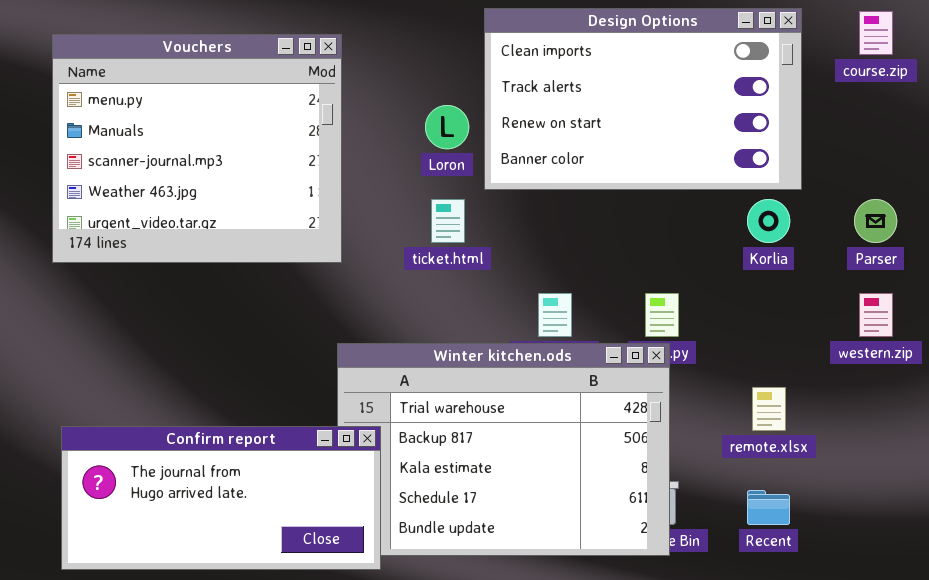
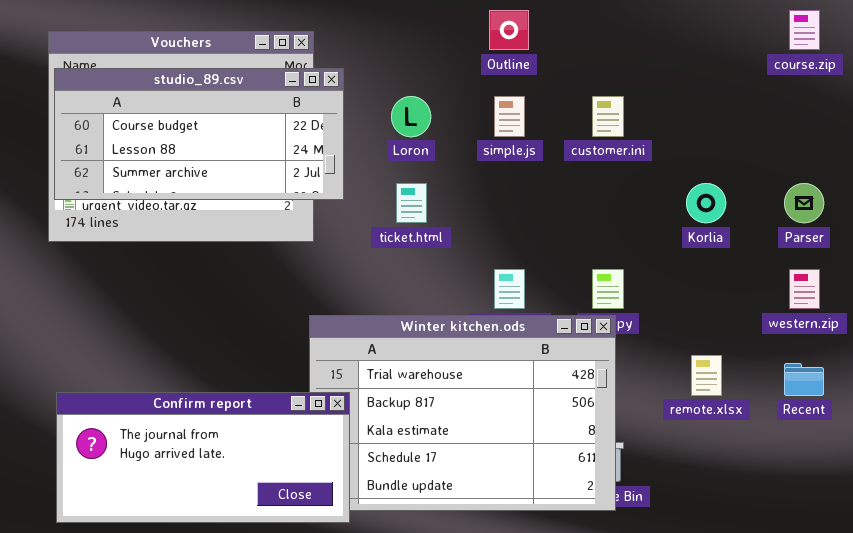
Design Options: [484,8,802,190] -> none, closed
studio_89.csv: none -> [54,68,344,200], opened
Recent: [747,490,790,525] -> [784,363,824,396], moved

